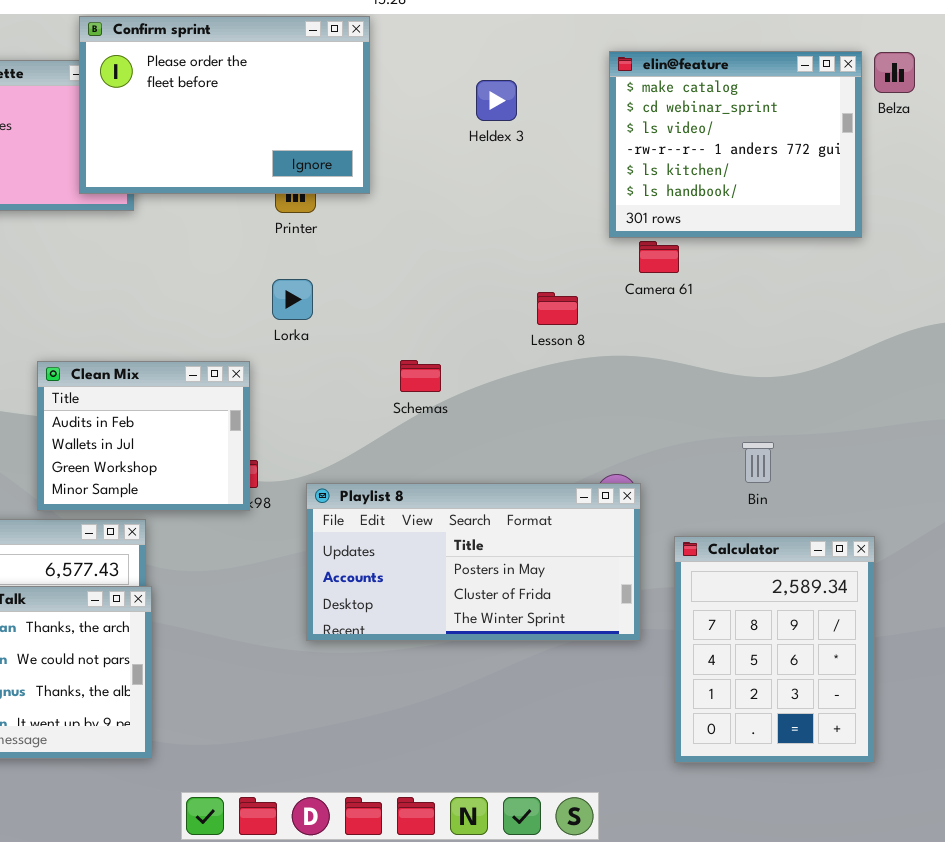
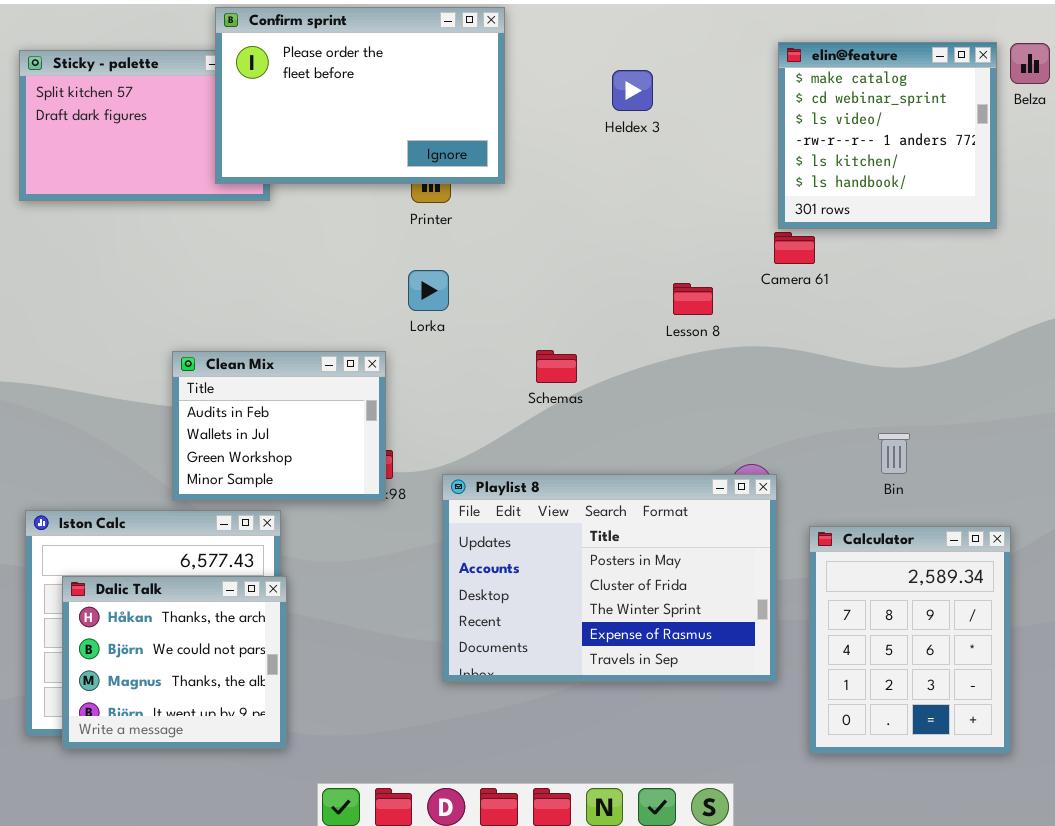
elin@feature: [609,51,862,238] -> [778,42,997,229], resized
Playlist 8: [306,483,641,641] -> [442,474,777,682], resized

